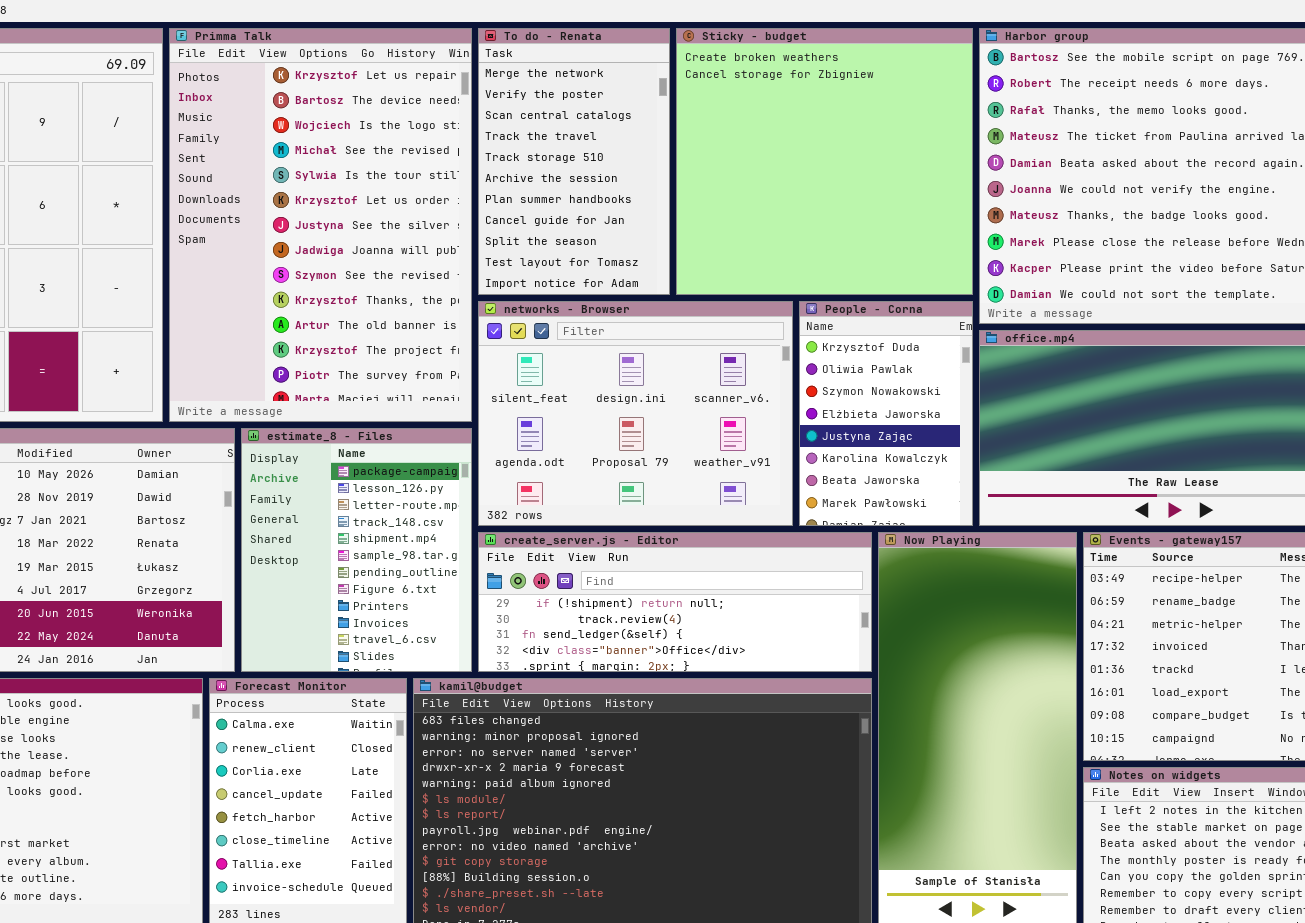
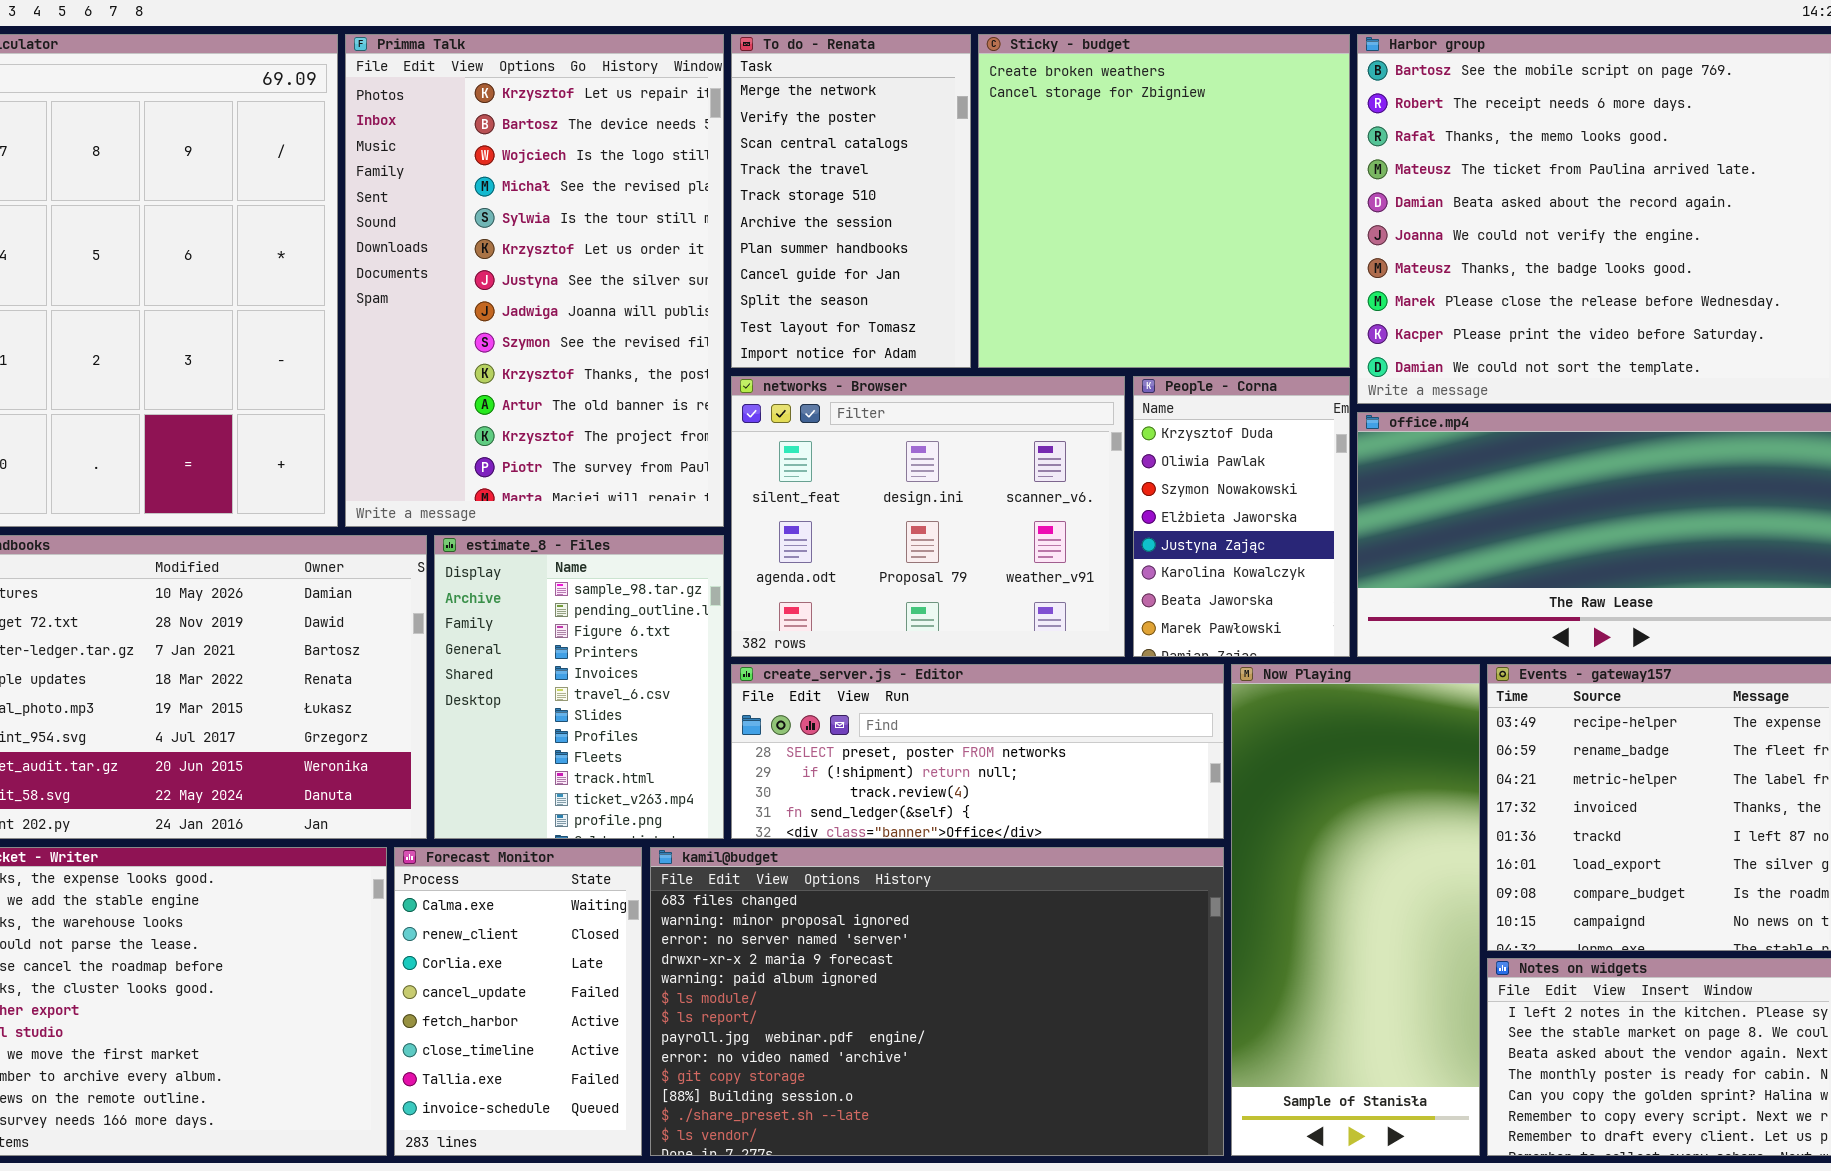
estimate_8 - Files: [241,428,472,672] -> [434,535,724,839], scrolled down 5 rows
create_server.js - Editor: [478,532,872,672] -> [731,664,1224,839], scrolled up 1 row

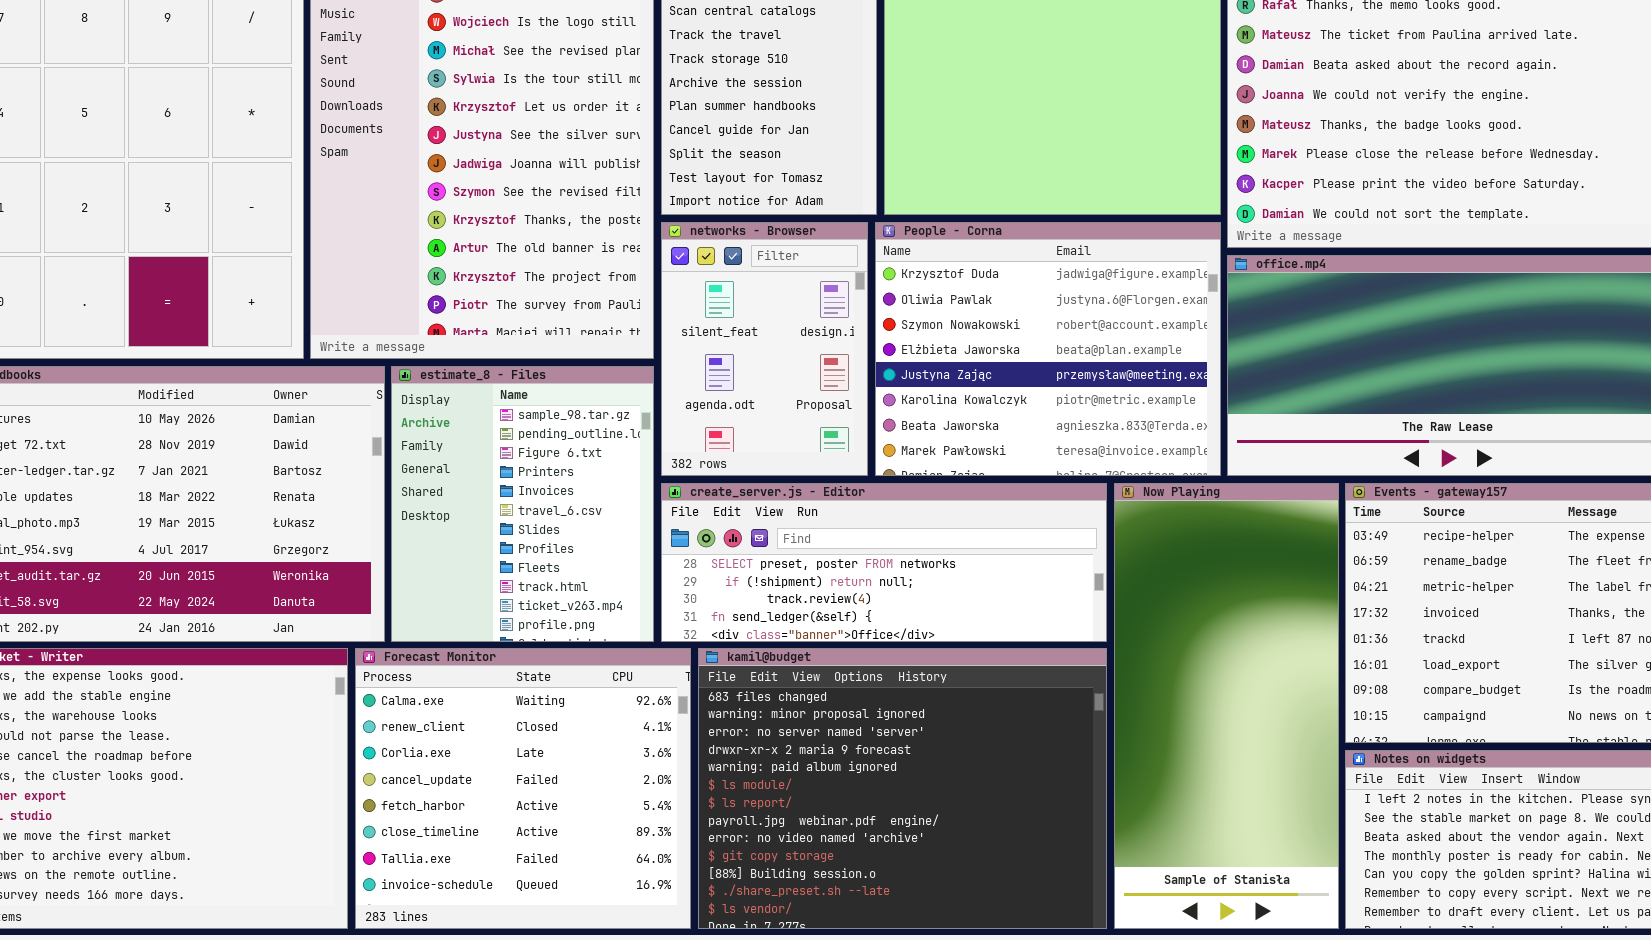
networks - Browser: [731,376,1125,657] -> [661,222,868,476], resized
People - Corna: [1133,376,1350,657] -> [875,222,1221,476], resized
Forecast Monitor: [394,847,642,1156] -> [355,648,691,929], resized
kamil@budget: [650,847,1224,1156] -> [698,648,1107,929], resized

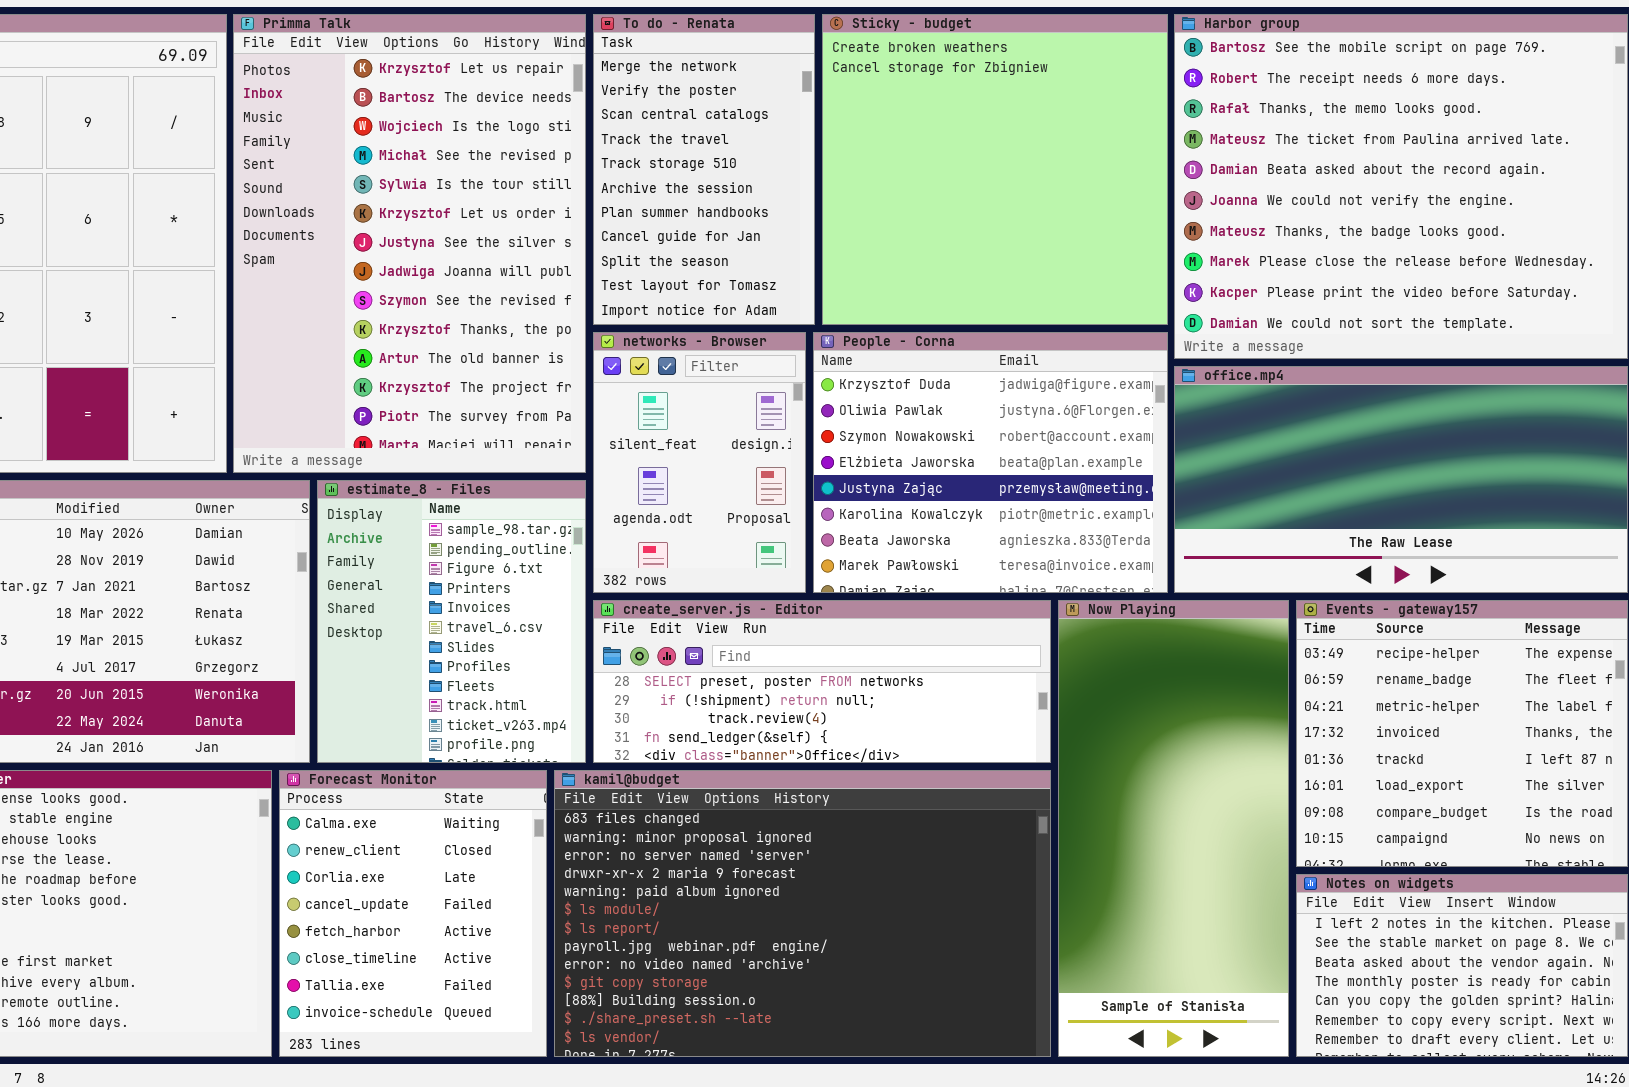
Forecast Monitor: [355,648,691,929] -> [279,770,547,1057], resized
kamil@budget: [698,648,1107,929] -> [554,770,1051,1057], resized

